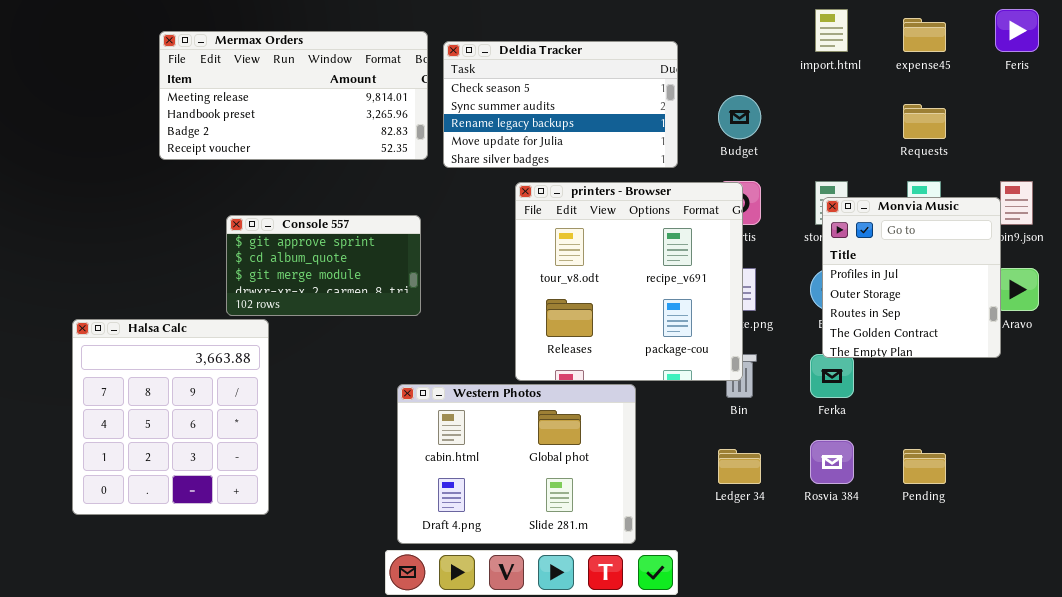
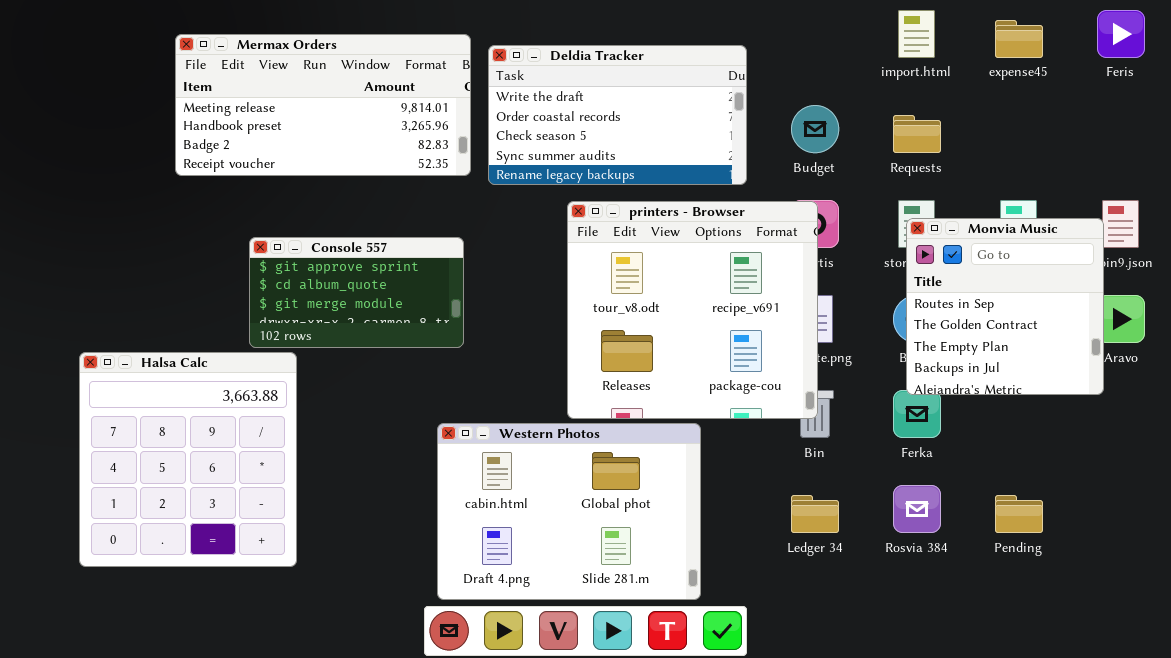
Deldia Tracker: [443,41,678,168] -> [488,45,747,185], scrolled up 2 rows
Requests: [903,104,946,139] -> [893,115,941,153], moved
Monvia Music: [822,197,1001,358] -> [906,218,1104,395], scrolled down 2 rows

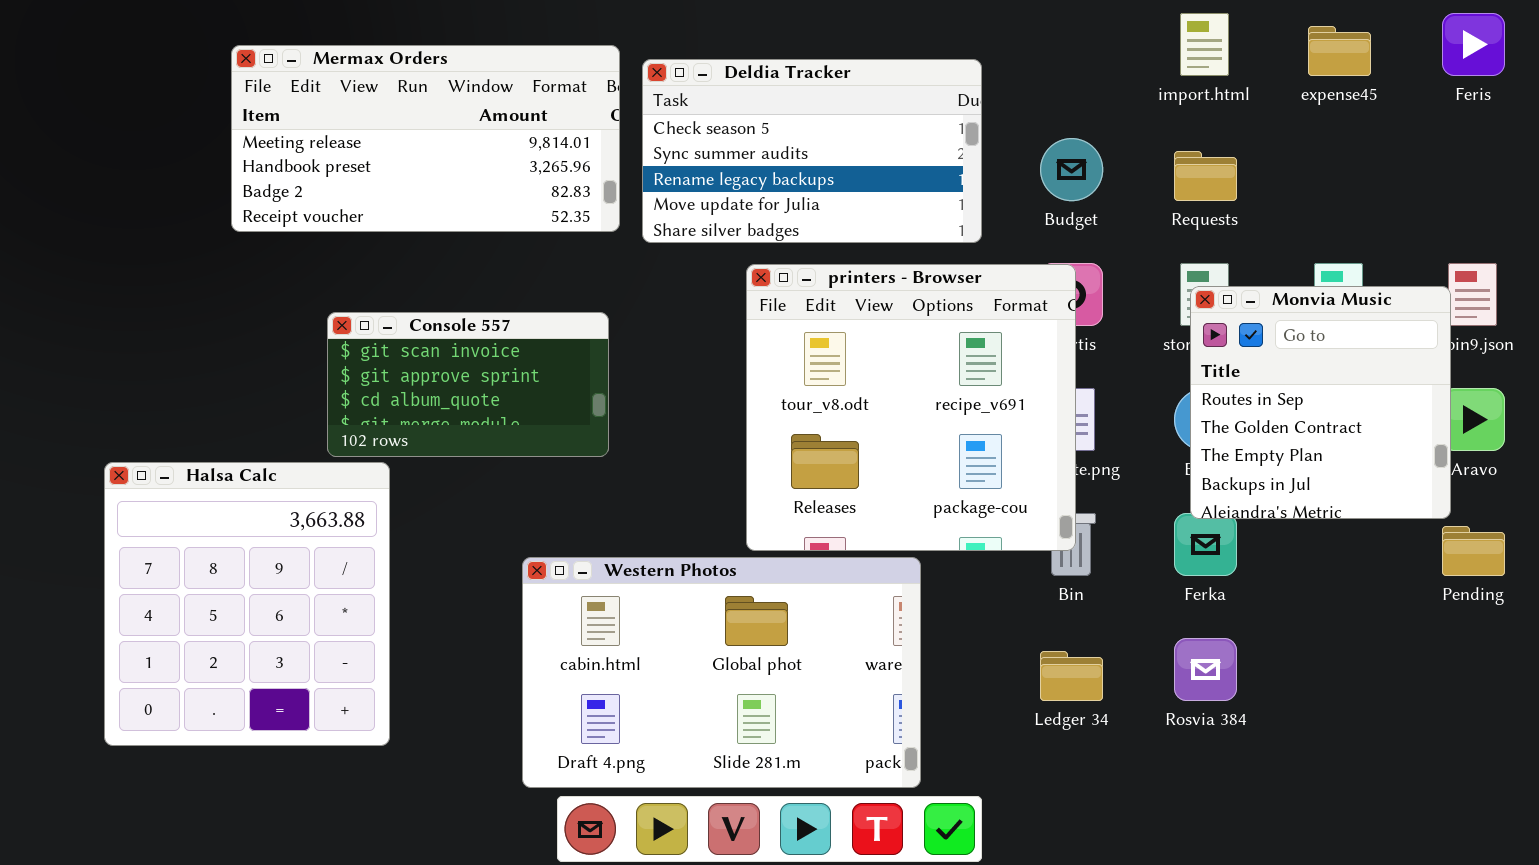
Deldia Tracker: [488,45,747,185] -> [642,59,982,243], scrolled down 2 rows
Console 557: [249,237,464,348] -> [327,312,609,457], scrolled up 1 row
Western Photos: [437,423,701,600] -> [522,557,921,788], resized
Pending: [995,495,1043,533] -> [1442,526,1505,576], moved

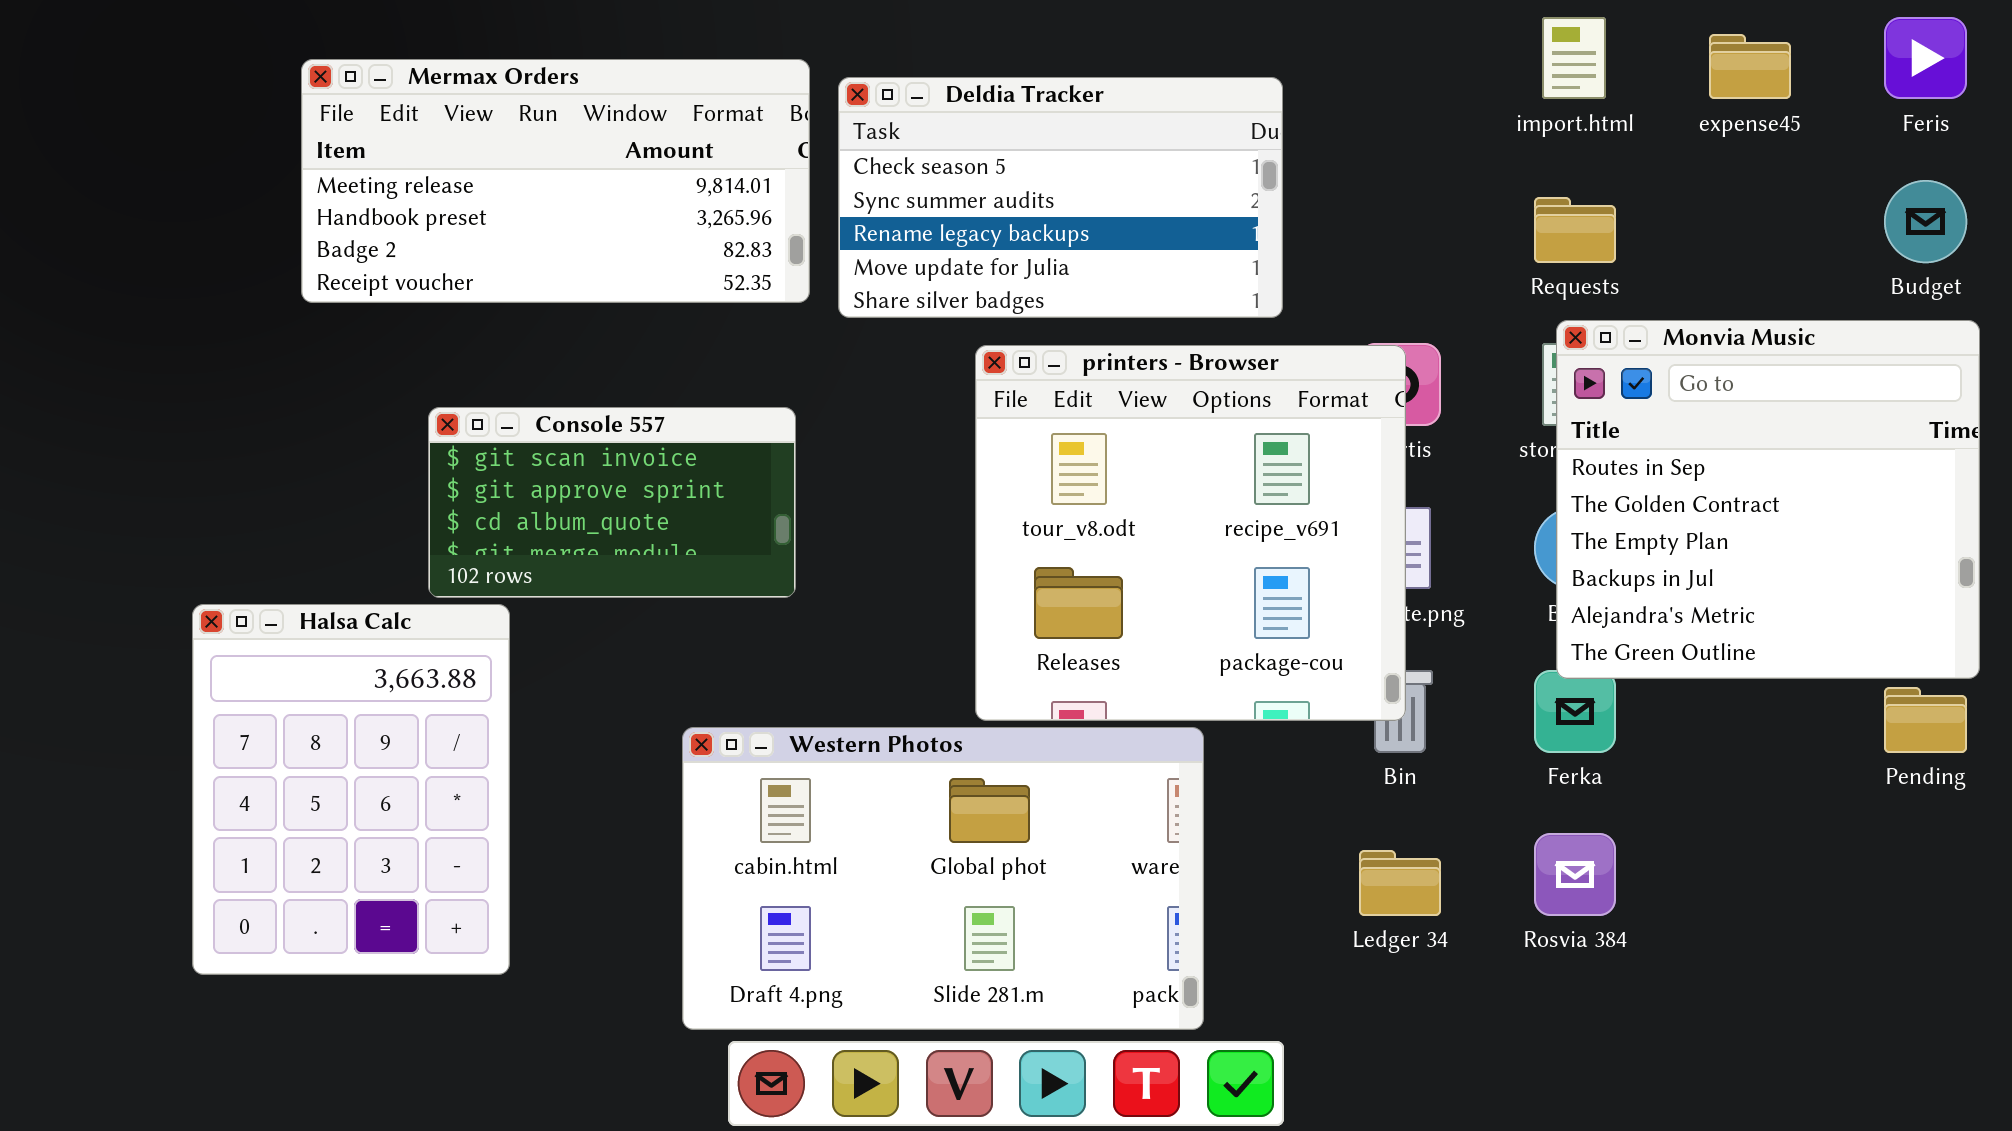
Budget: [1040,138,1103,201] -> [1884,180,1967,263], moved
Monvia Music: [1190,286,1451,519] -> [1556,320,1980,679], resized
Halsa Calc: [104,462,390,746] -> [192,604,510,975], resized

